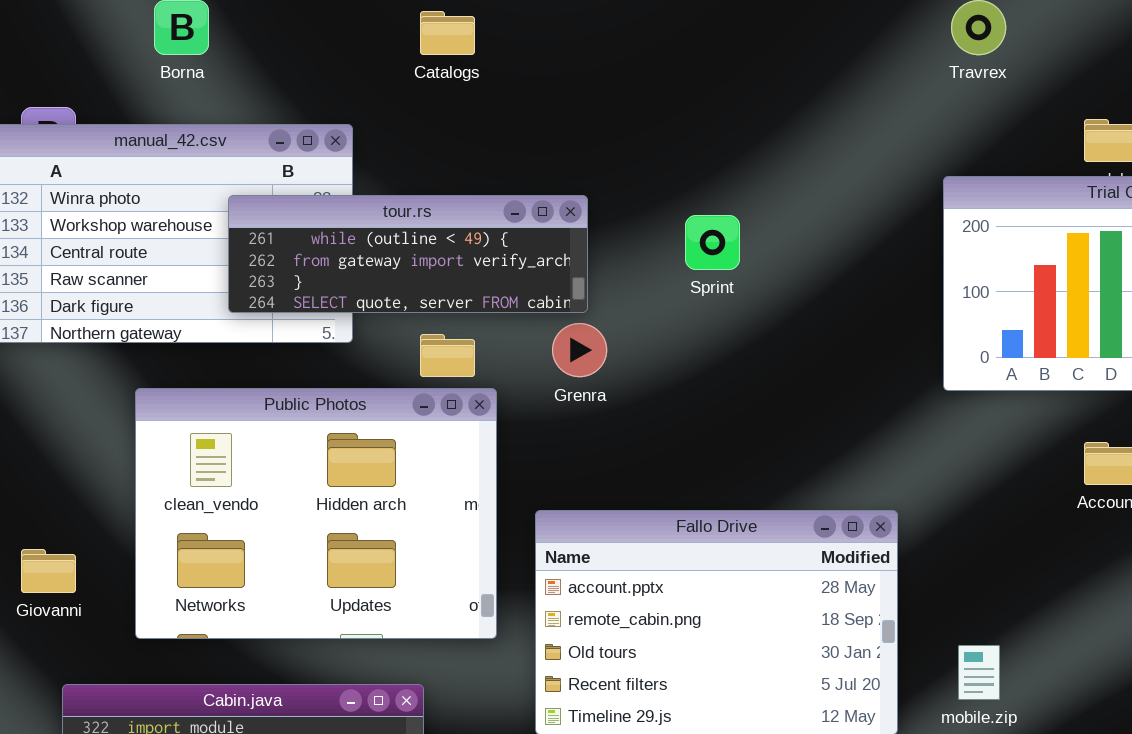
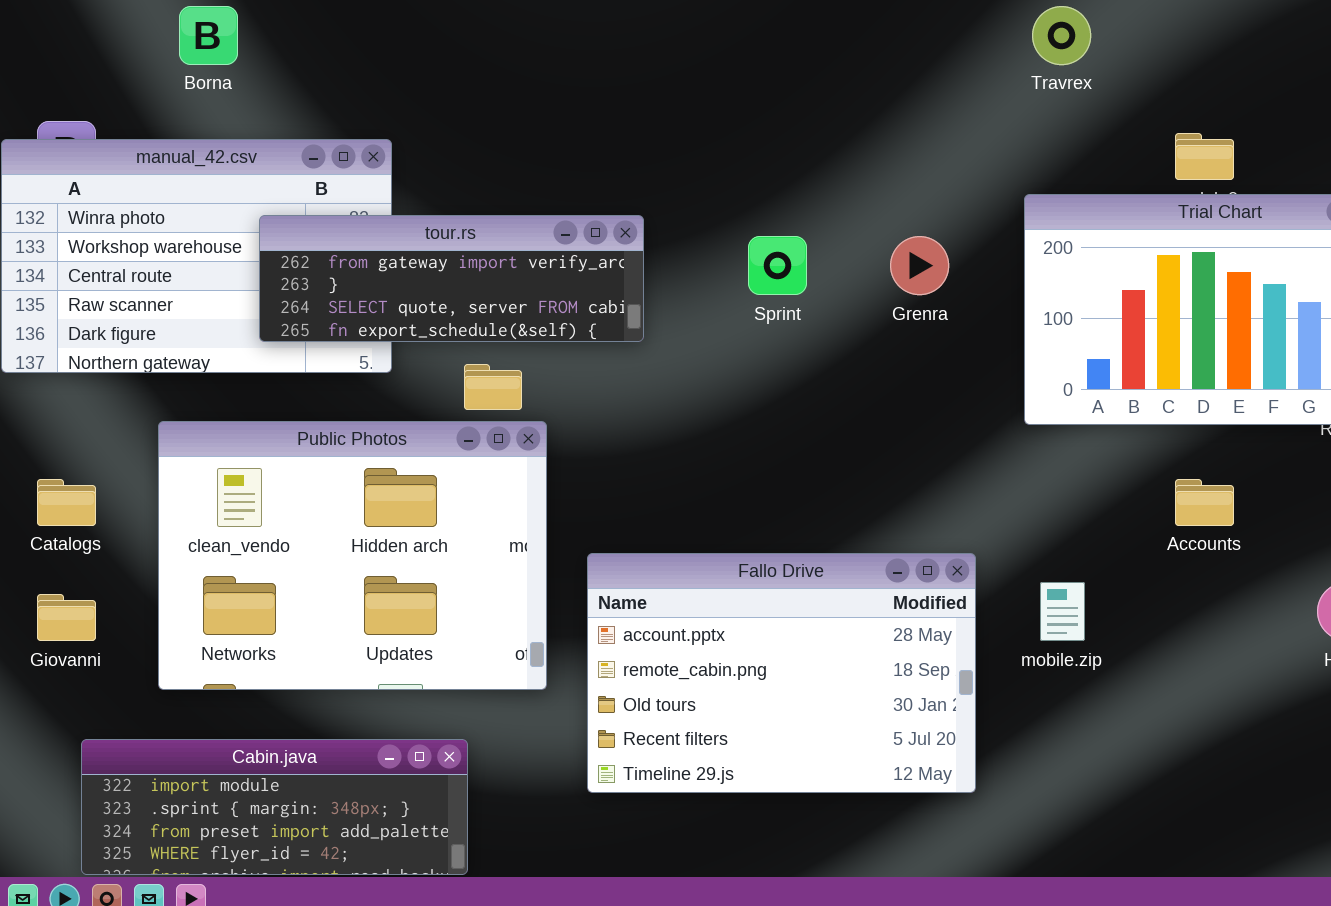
Catalogs: [420,11,475,55] -> [37,479,96,526], moved
tour.rs: [228,195,588,313] -> [259,215,644,342], scrolled down 1 row
Grenra: [552,323,607,377] -> [890,236,949,295], moved
mobile.zip: [958,645,1000,700] -> [1040,582,1085,641], moved

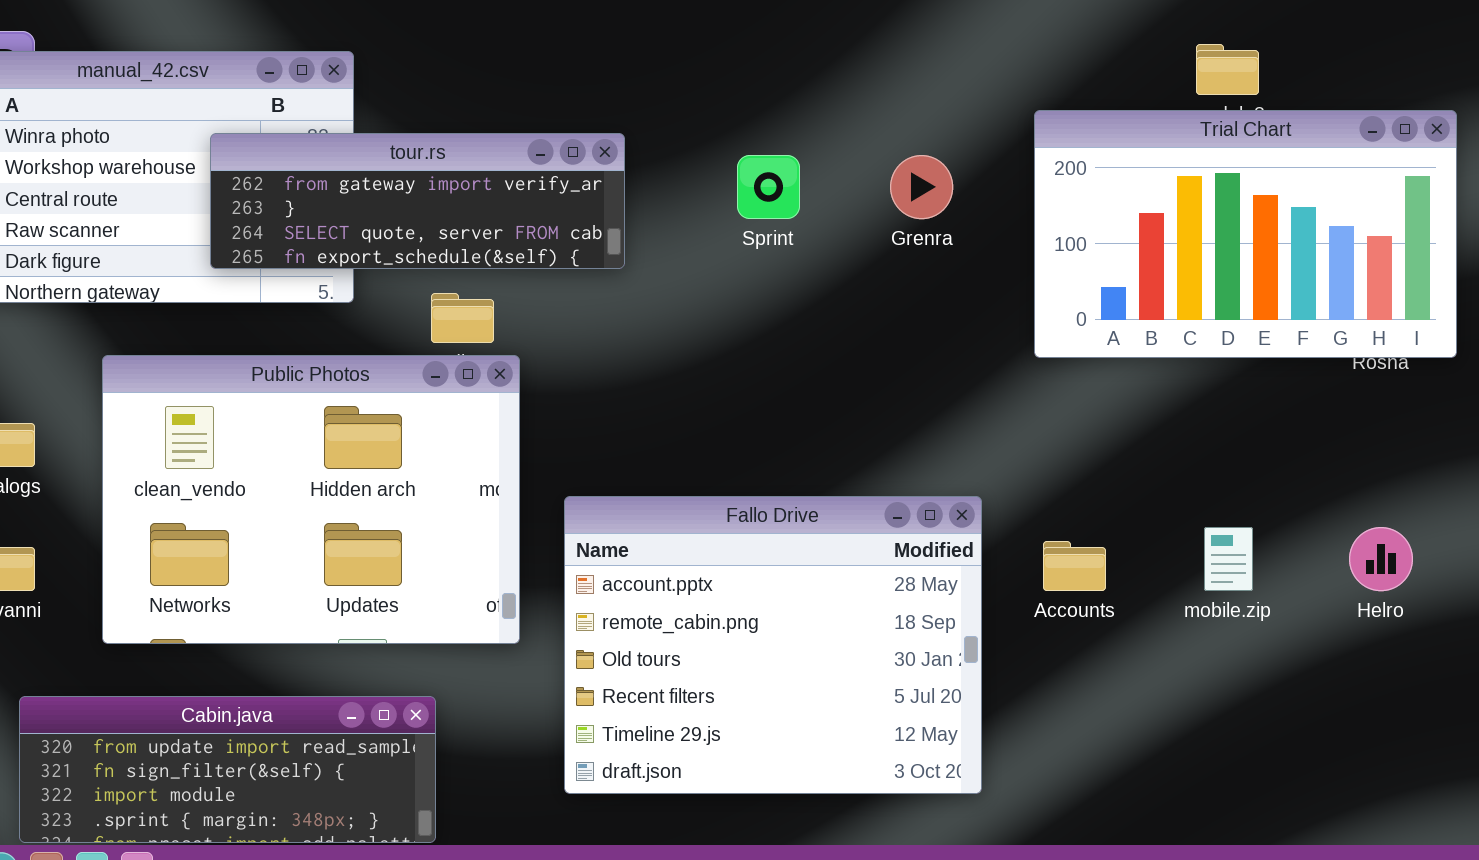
Accounts: [1175,479,1234,526] -> [1043,541,1106,591], moved
Fallo Drive: [587,553,976,793] -> [564,496,982,794], resized
mobile.zip: [1040,582,1085,641] -> [1204,527,1253,591], moved
Cabin.java: [81,739,468,875] -> [19,696,436,843], scrolled up 2 rows

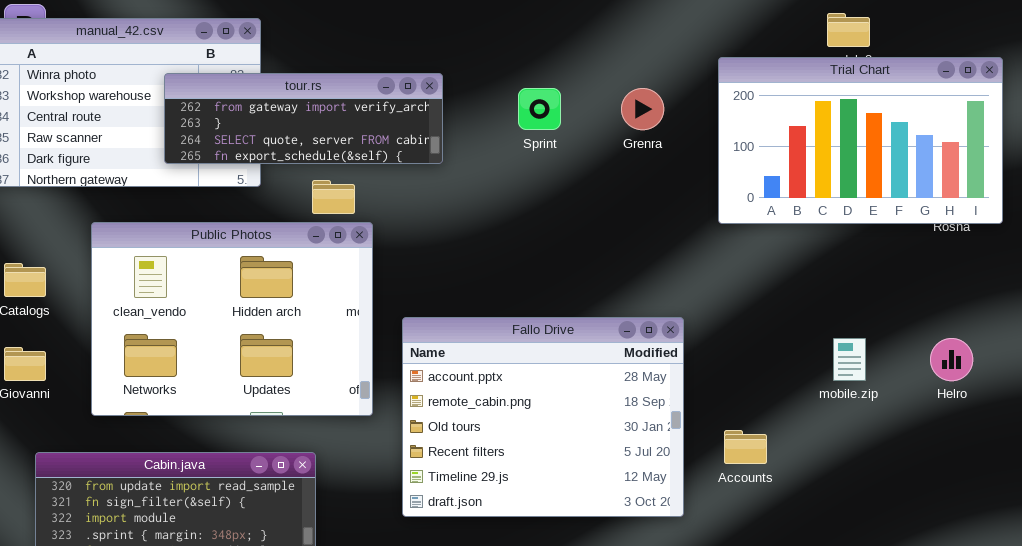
Accounts: [1043,541,1106,591] -> [724,430,767,464], moved

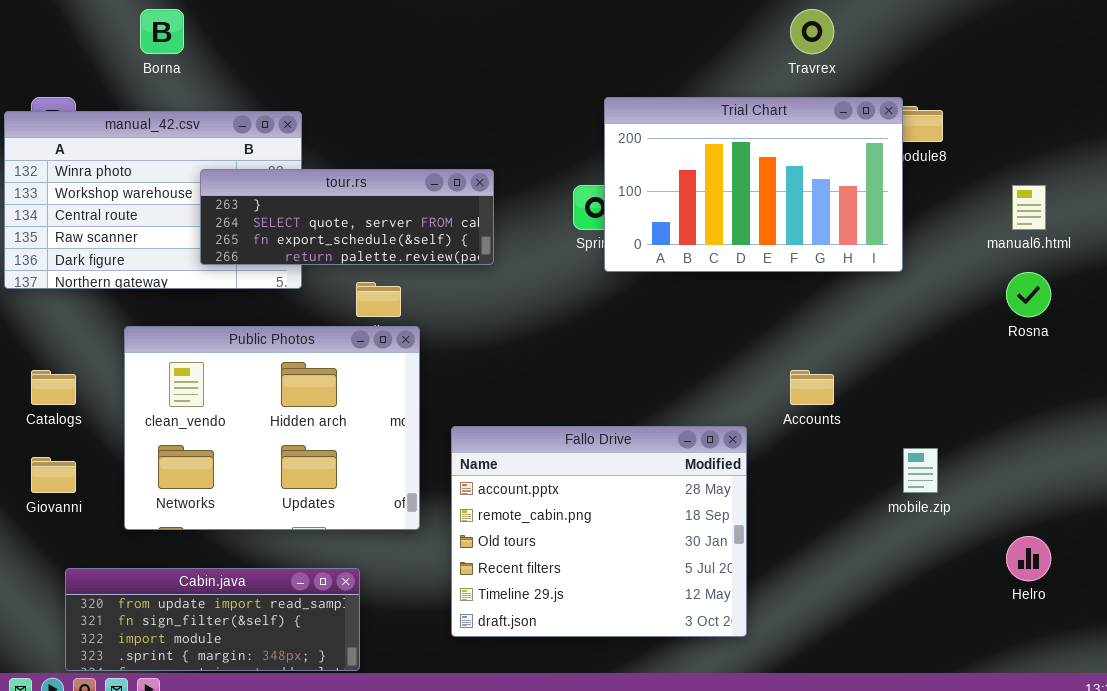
Trial Chart: [718,57,1003,224] -> [604,97,903,272], moved
tour.rs: [164,73,443,164] -> [200,169,494,265], scrolled down 1 row
Helro: [930,338,973,381] -> [1006,536,1051,581], moved
Accounts: [724,430,767,464] -> [790,370,834,405], moved

